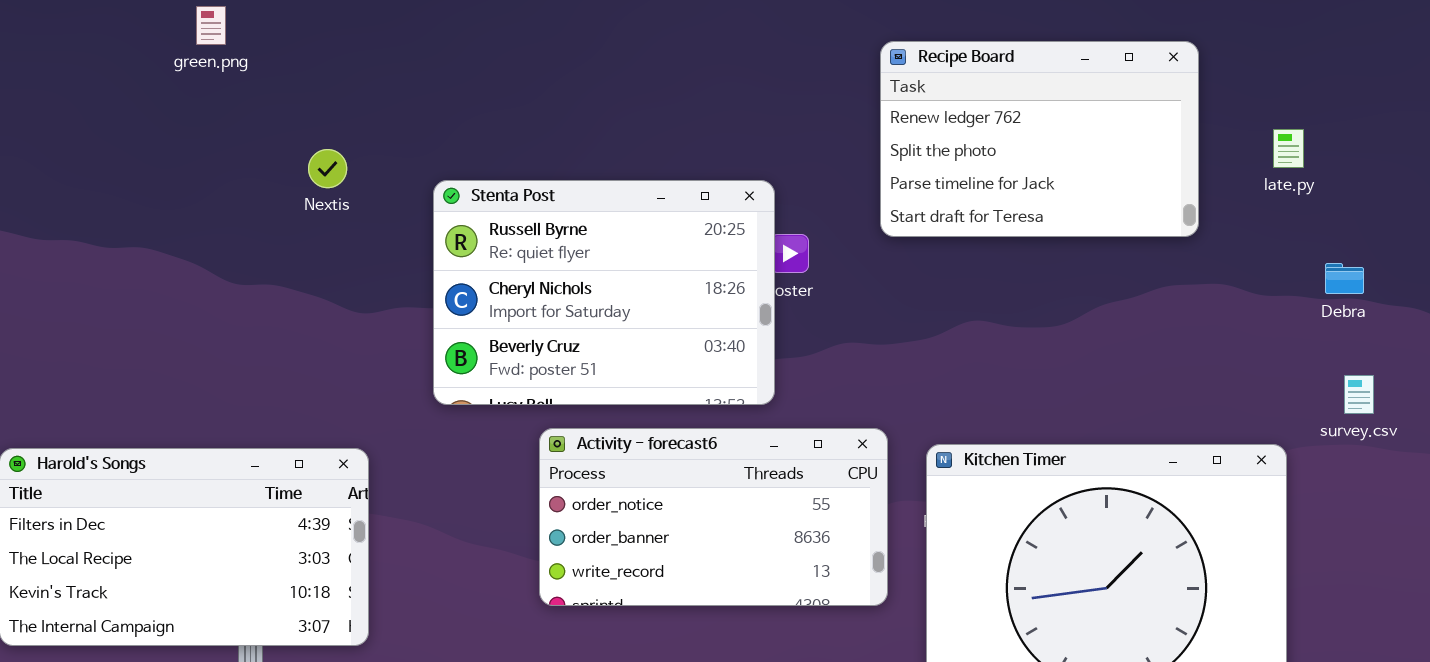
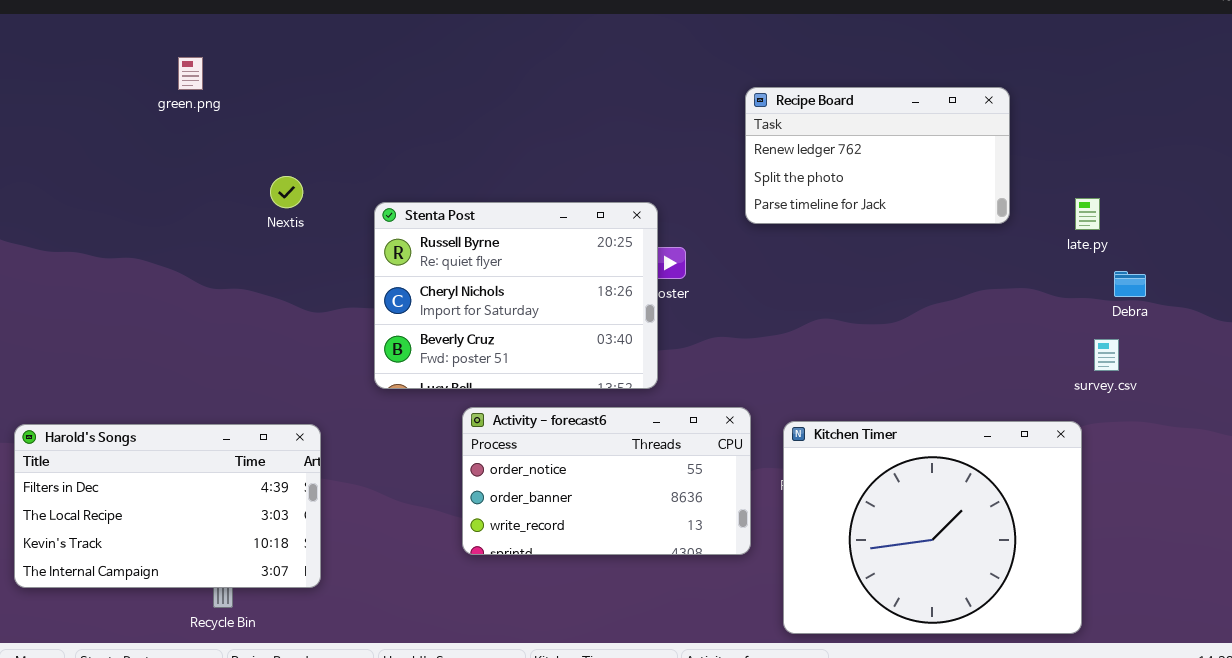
Recipe Board: [880,41,1199,237] -> [745,87,1010,224], resized
late.py: [1273,129,1304,168] -> [1075,198,1100,230], moved
survey.csv: [1344,375,1374,414] -> [1094,339,1119,371], moved

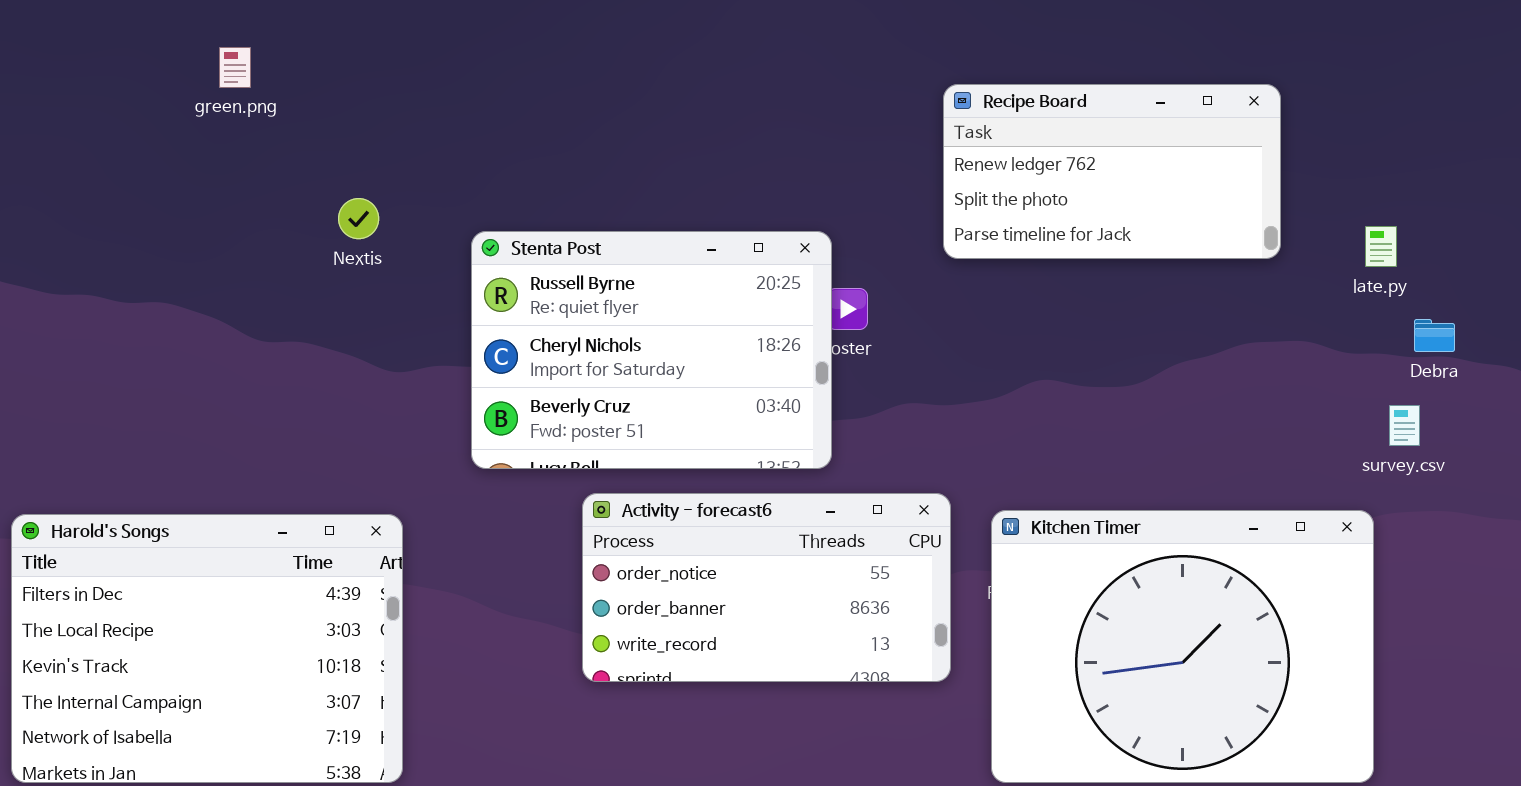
Harold's Songs: [14,424,321,588] -> [11,514,403,783], resized

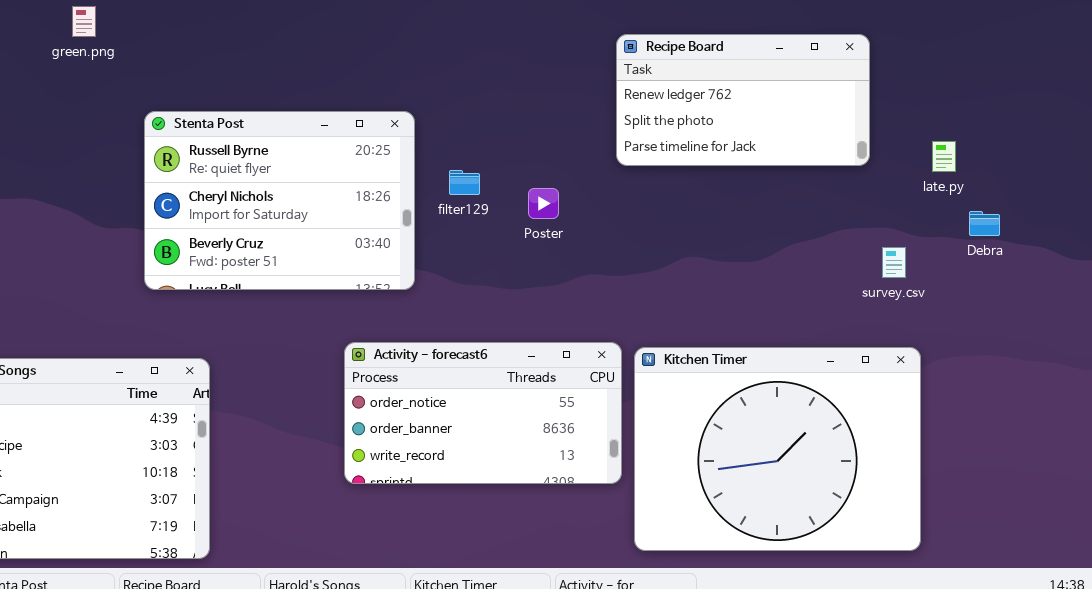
Stenta Post: [471,231,832,469] -> [144,111,415,290], moved
survey.csv: [1389,405,1420,446] -> [882,247,906,278], moved
Kitchen Timer: [991,510,1374,783] -> [634,347,921,551], moved

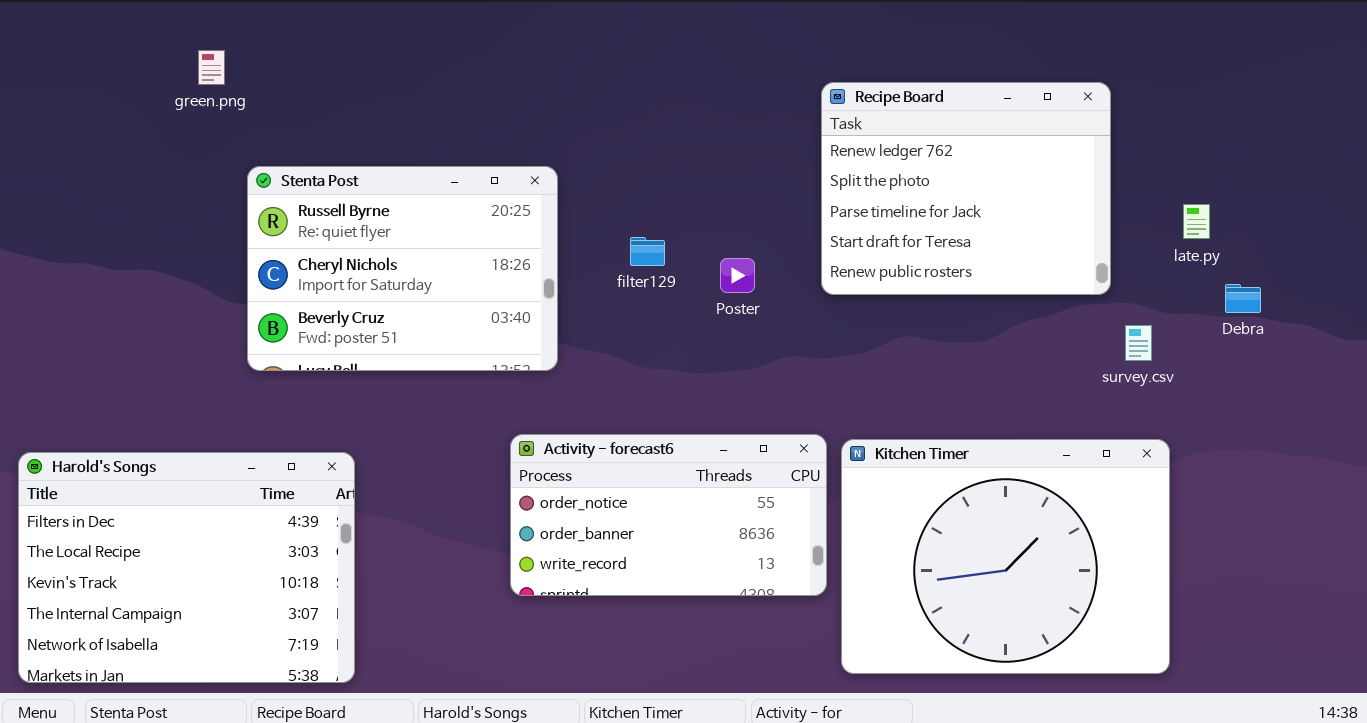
Recipe Board: [616,34,870,166] -> [821,82,1111,295], resized
Stenta Post: [144,111,415,290] -> [247,166,558,371], moved

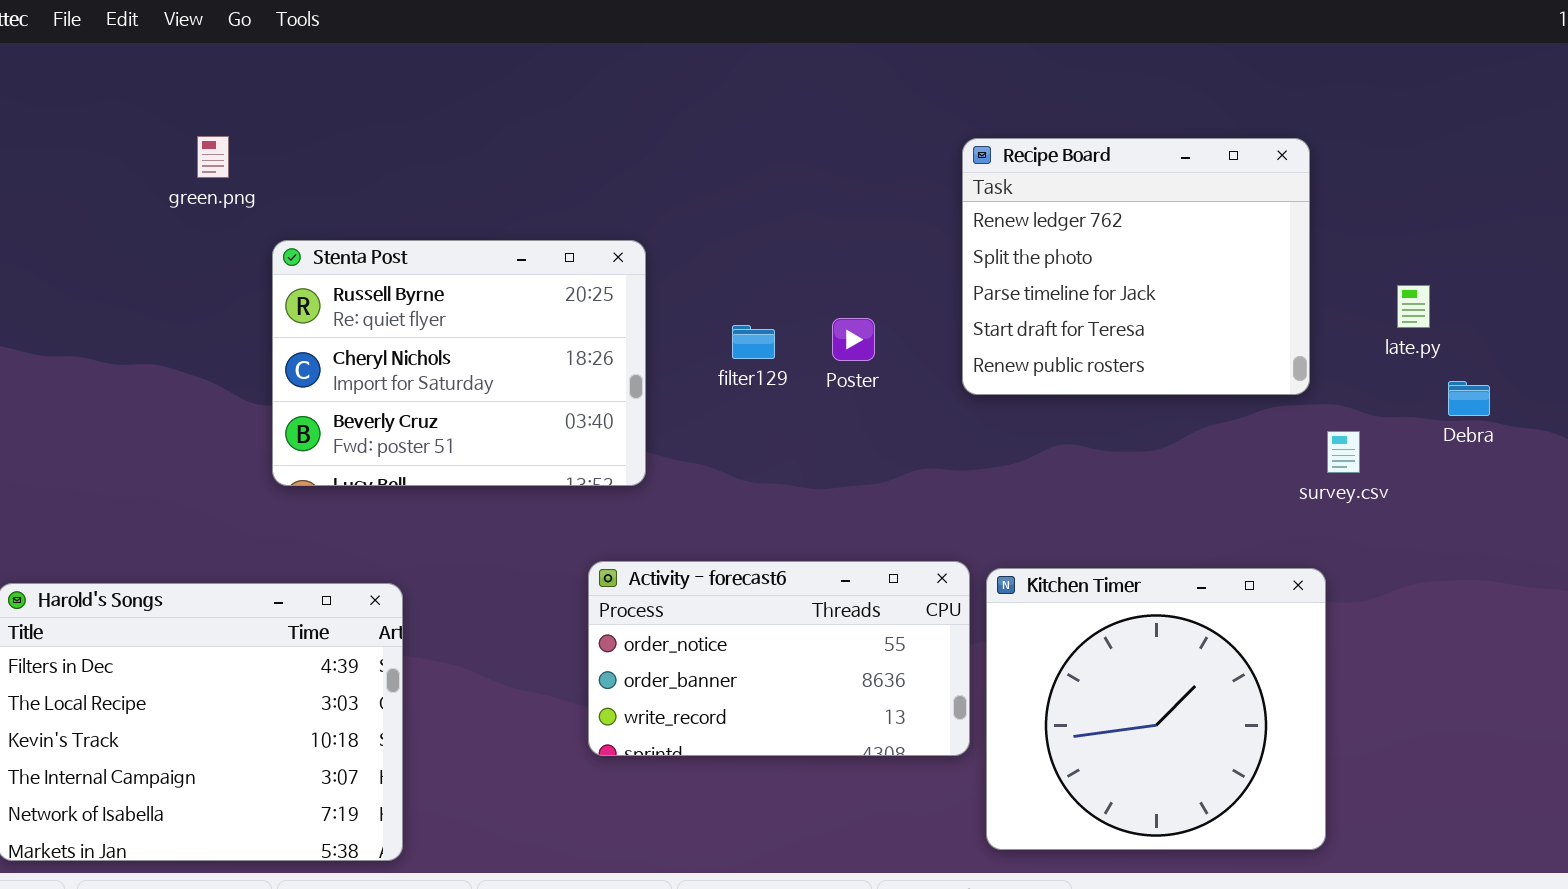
green.png: [198,50,225,85] -> [197,136,229,178], moved
Poster: [720,258,755,293] -> [832,318,875,361], moved
Kitchen Timer: [841,439,1170,674] -> [986,568,1326,850], resized

